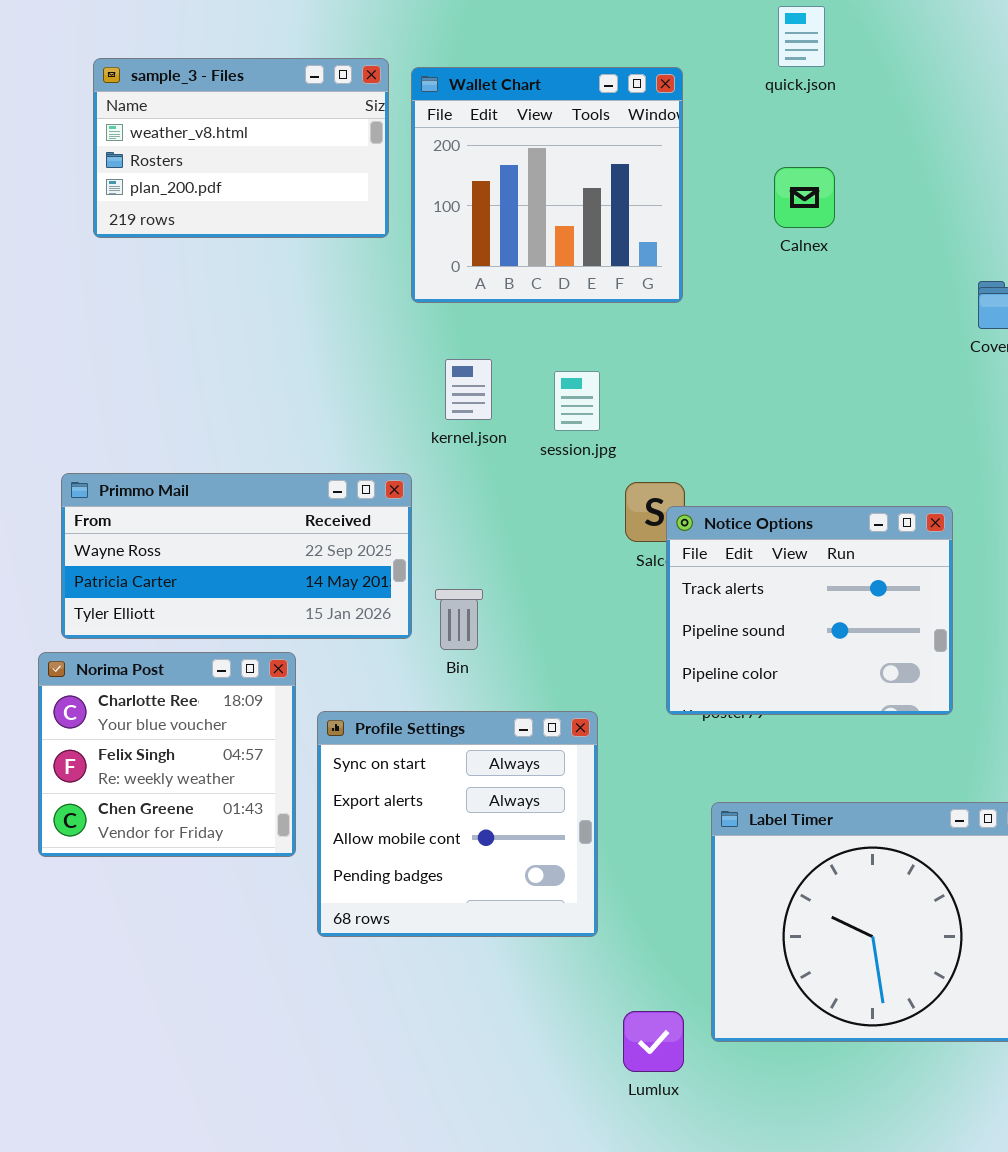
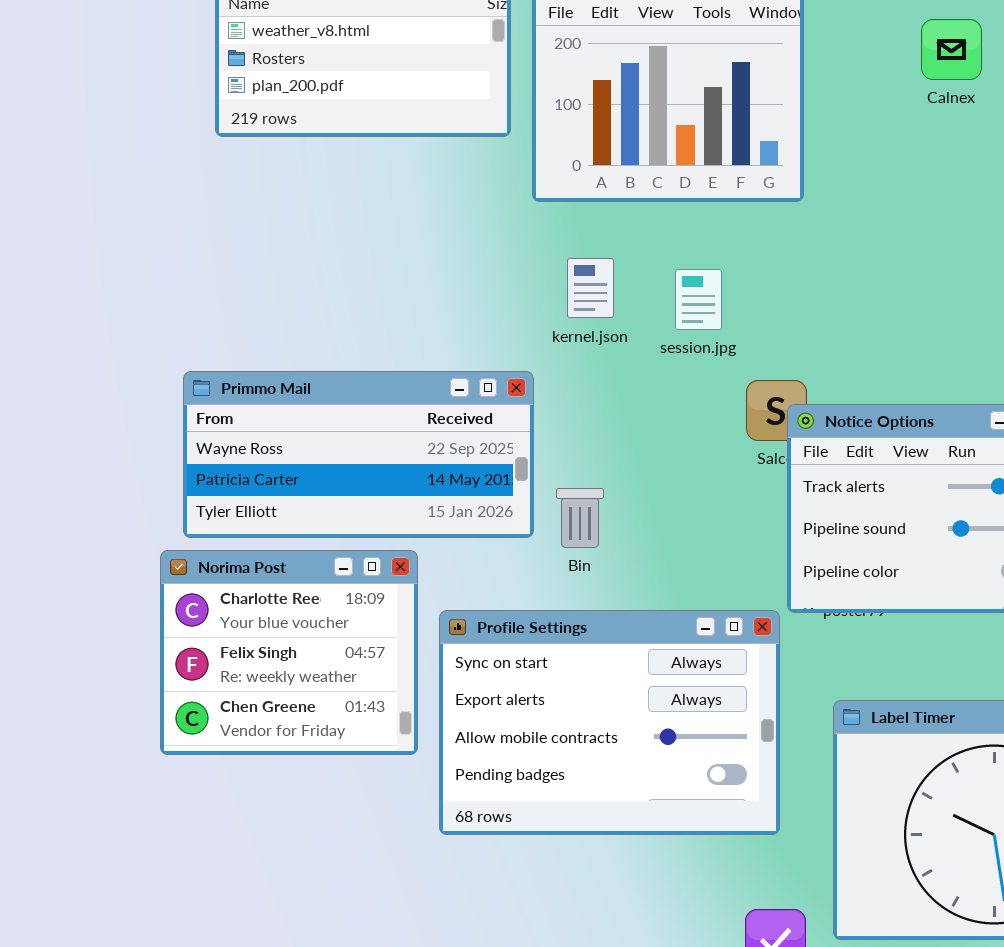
Calnex: [774,167,835,228] -> [921,19,982,80], moved
Profile Settings: [317,711,598,937] -> [439,610,780,835], resized

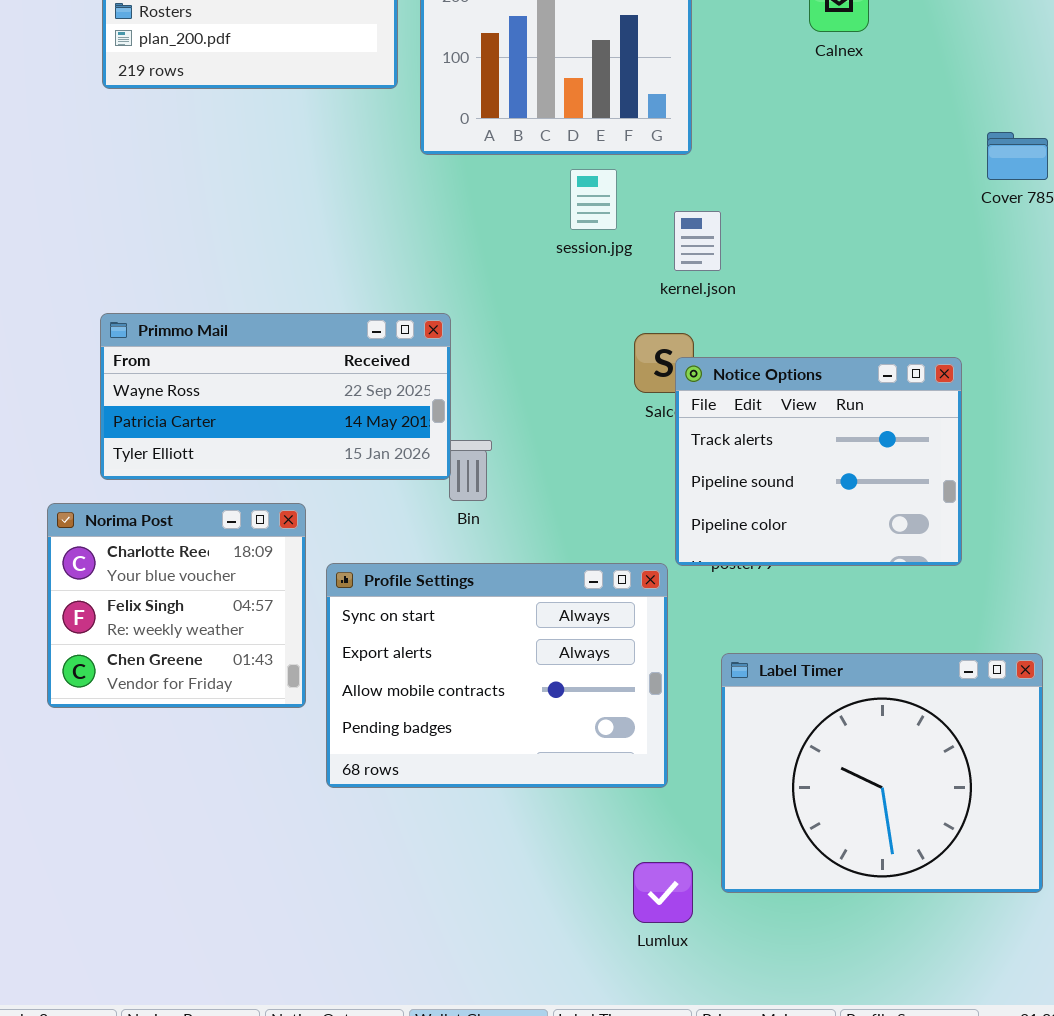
kernel.json: [567,258,614,318] -> [674,211,721,271], moved
session.jpg: [675,269,722,330] -> [570,169,617,230], moved
Primmo Mail: [183,371,534,538] -> [100,313,451,480], moved

